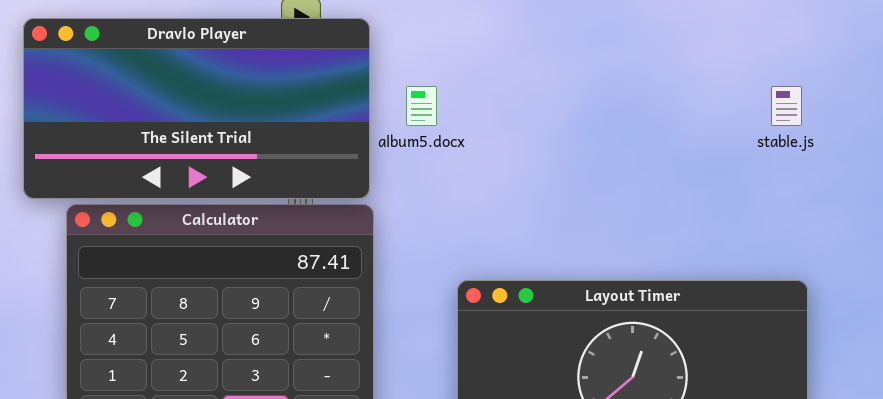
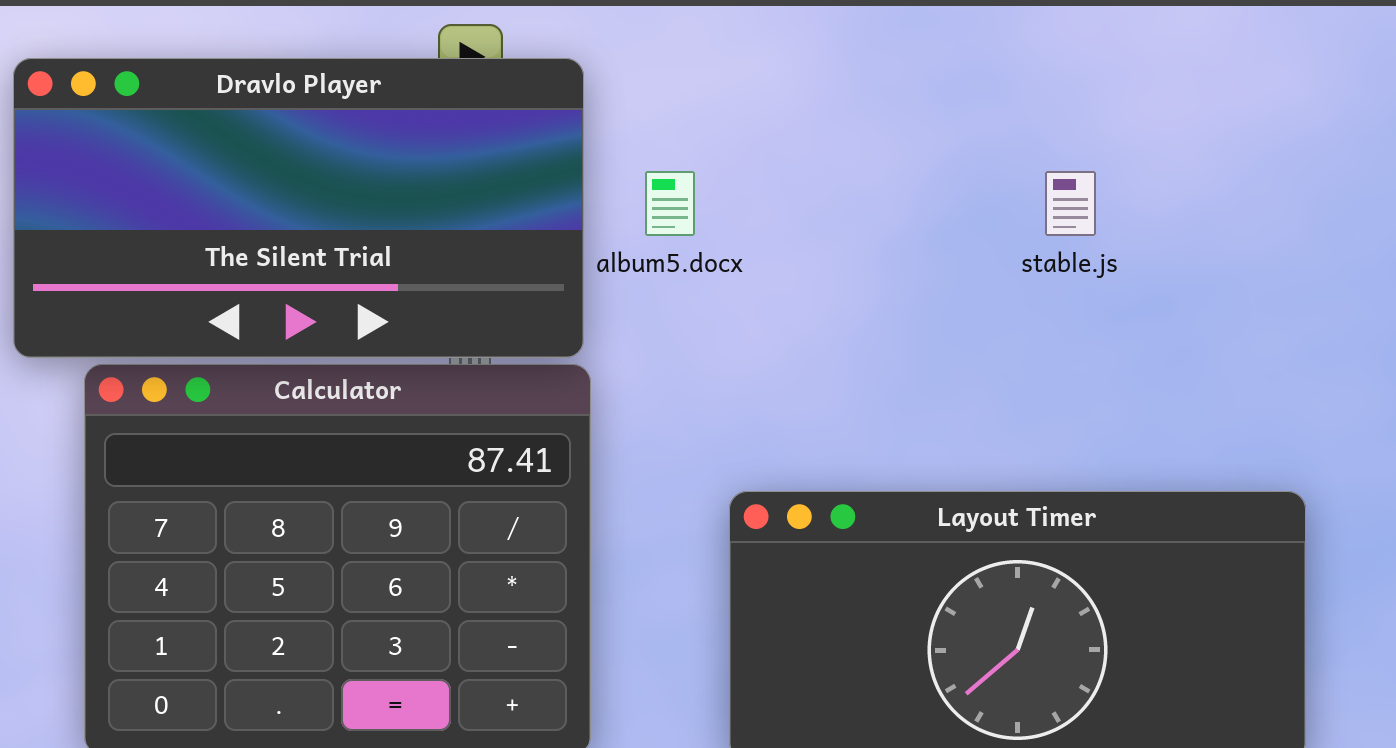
stable.js: [771,86,802,126] -> [1045,171,1096,236], moved

